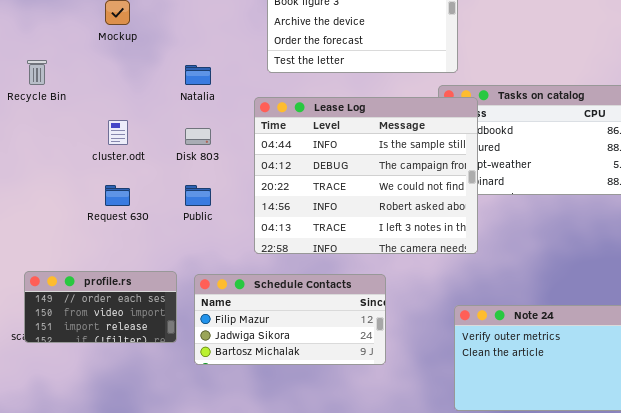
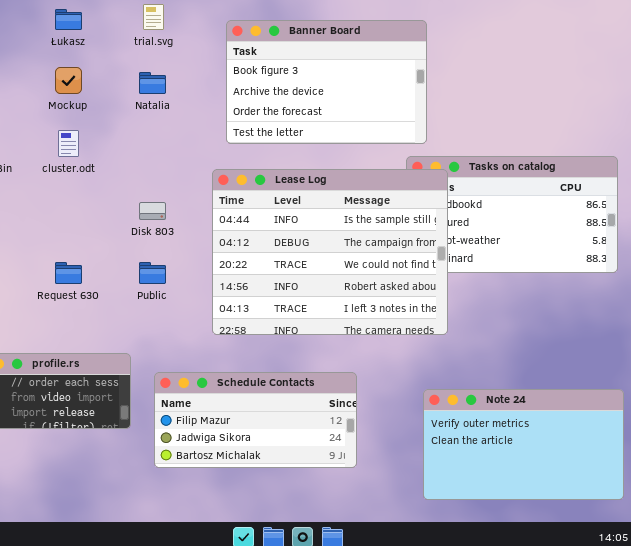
Natalia: [185,65,211,85] -> [139,72,166,94], moved
cluster.odt: [108,120,128,145] -> [58,130,79,157], moved
Schedule Contacts: [194,274,386,365] -> [154,372,357,468], moved

